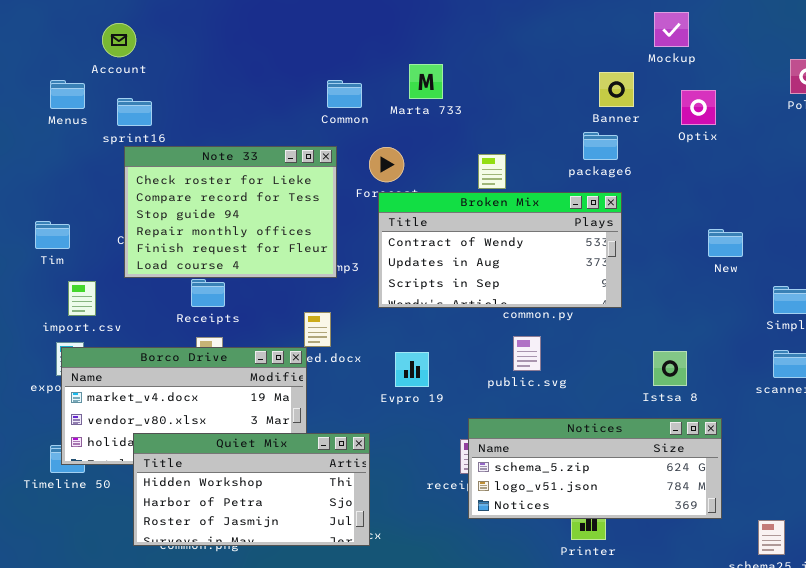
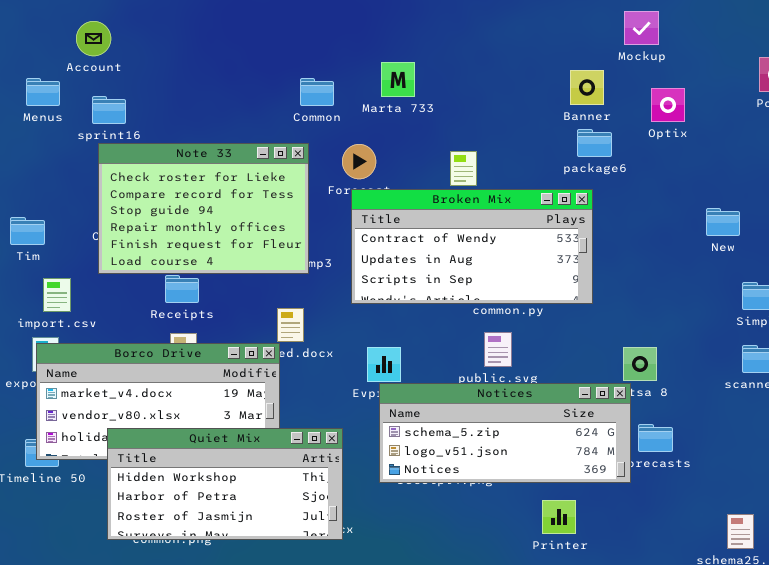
package6: [583,132,618,160] -> [577,129,612,157], moved
New: [708,229,743,257] -> [706,208,740,236], moved
Notices: [468,418,722,519] -> [379,383,631,483], moved

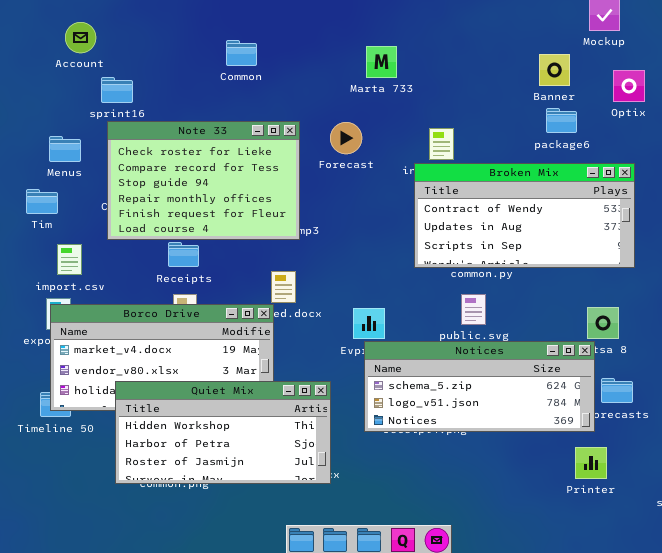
Account: [76,21,111,56] -> [65,22,96,53], moved
Common: [300,78,334,106] -> [226,40,257,66], moved
Menus: [26,78,60,106] -> [49,136,81,162], moved
Broken Mix: [351,189,593,304] -> [414,163,635,268], moved
Printer: [542,500,576,534] -> [575,447,607,479], moved

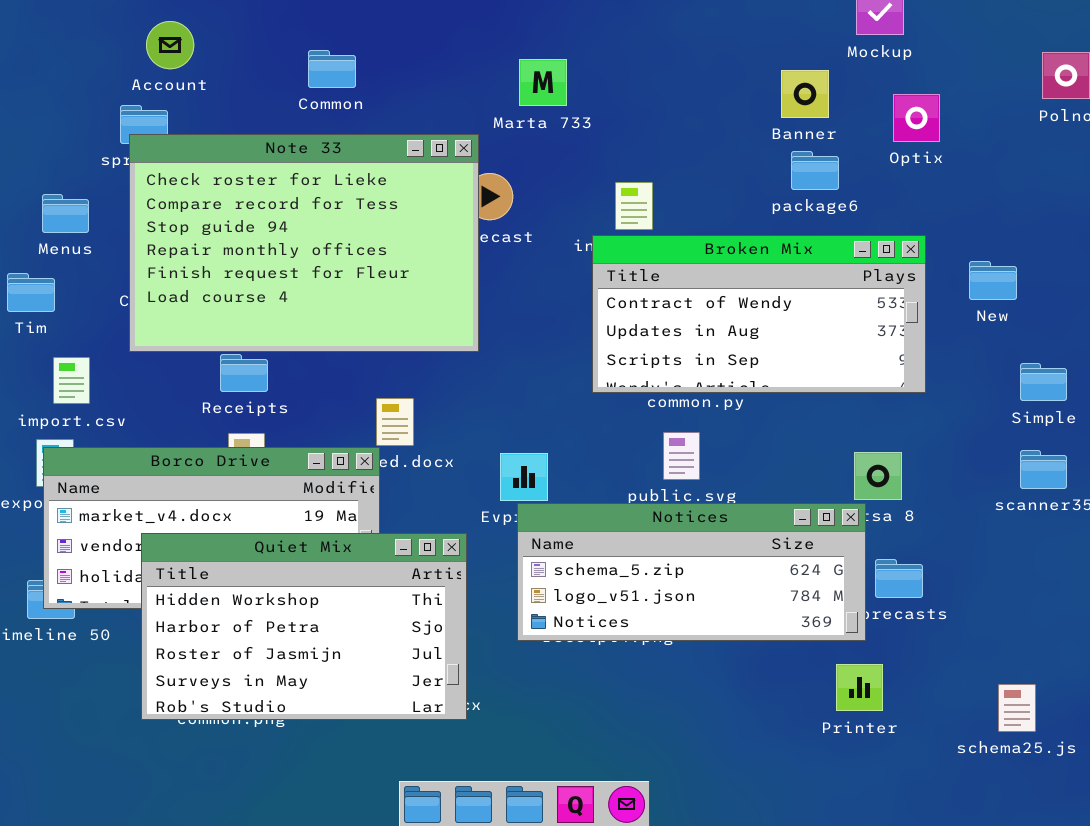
Account: [65,22,96,53] -> [146,21,194,69], moved
Note 33: [107,121,300,240] -> [129,134,479,352], resized
Quiet Mix: [115,381,331,484] -> [141,533,467,720], resized

